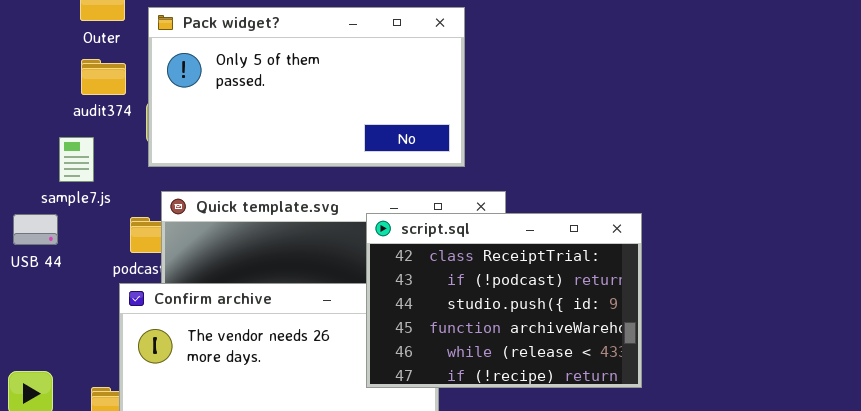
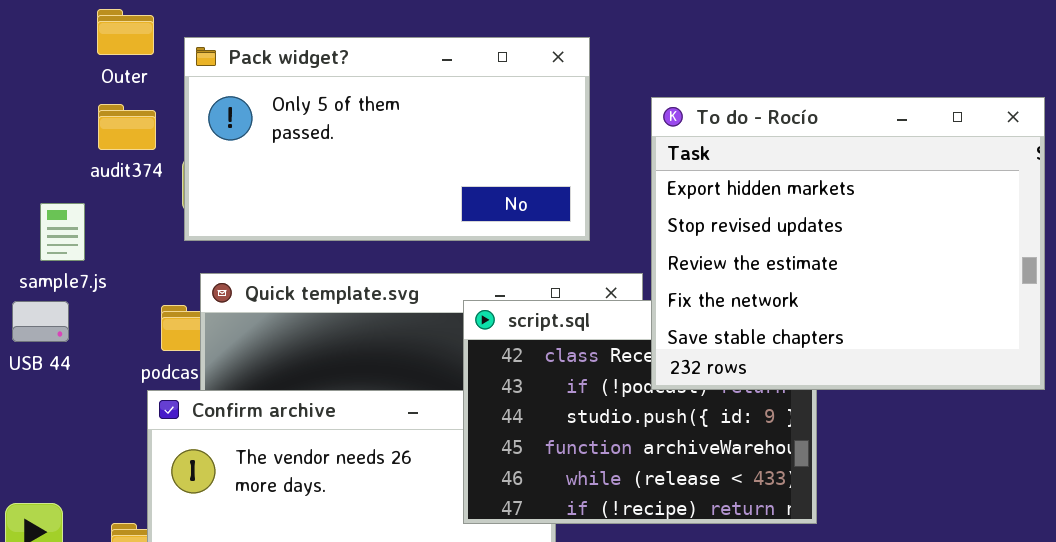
To do - Rocío: none -> [651,97,1045,390], opened
sample7.js: [59,137,94,182] -> [40,203,85,261], moved

